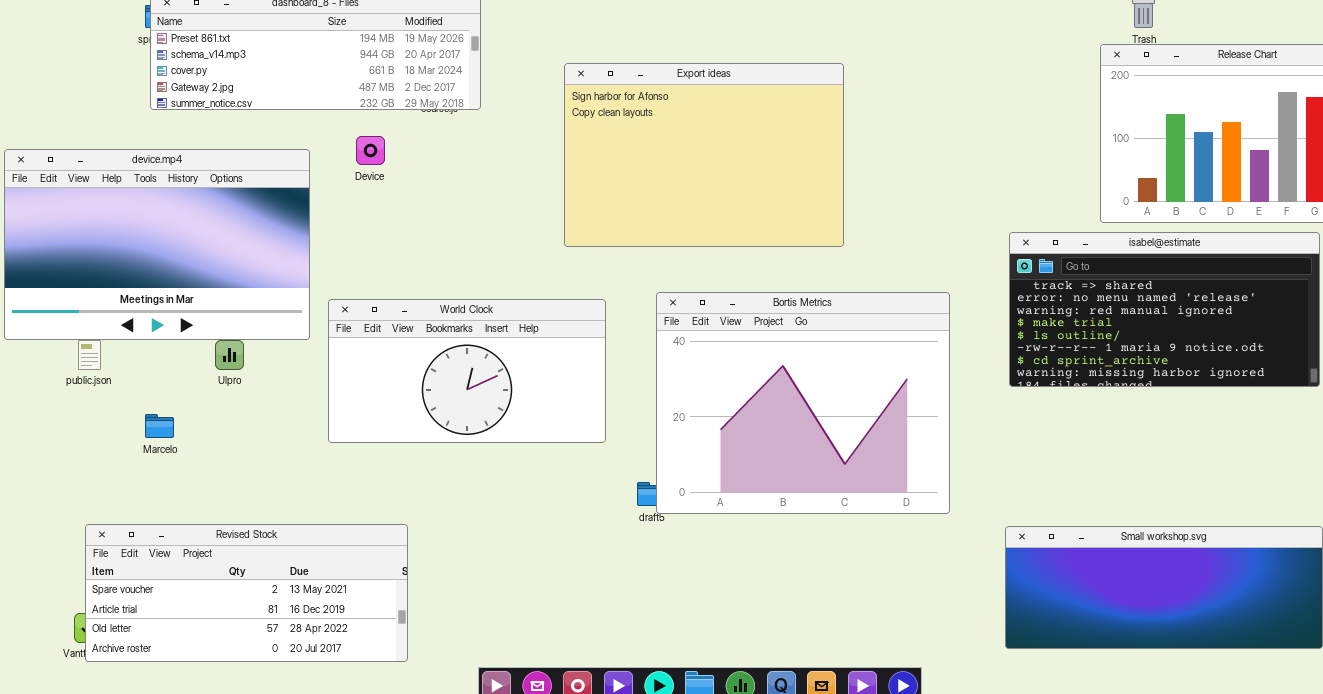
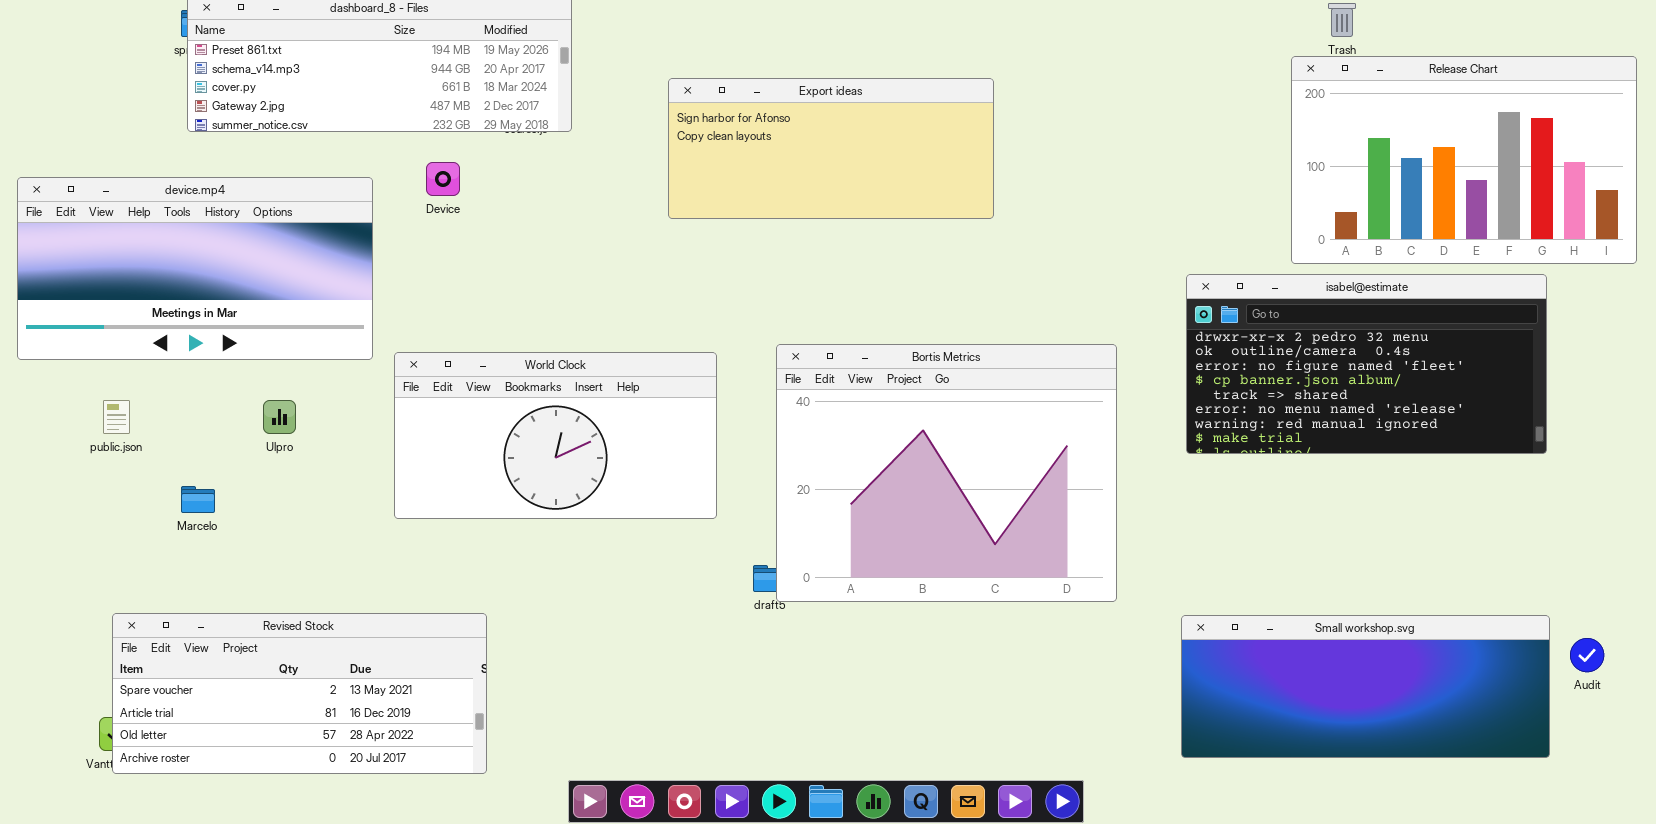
Export ideas: [564,63,844,247] -> [668,78,994,219], resized
device.mp4: [4,149,310,340] -> [17,177,373,360], resized
isabel@estimate: [1009,232,1320,387] -> [1186,274,1547,454], scrolled up 4 rows

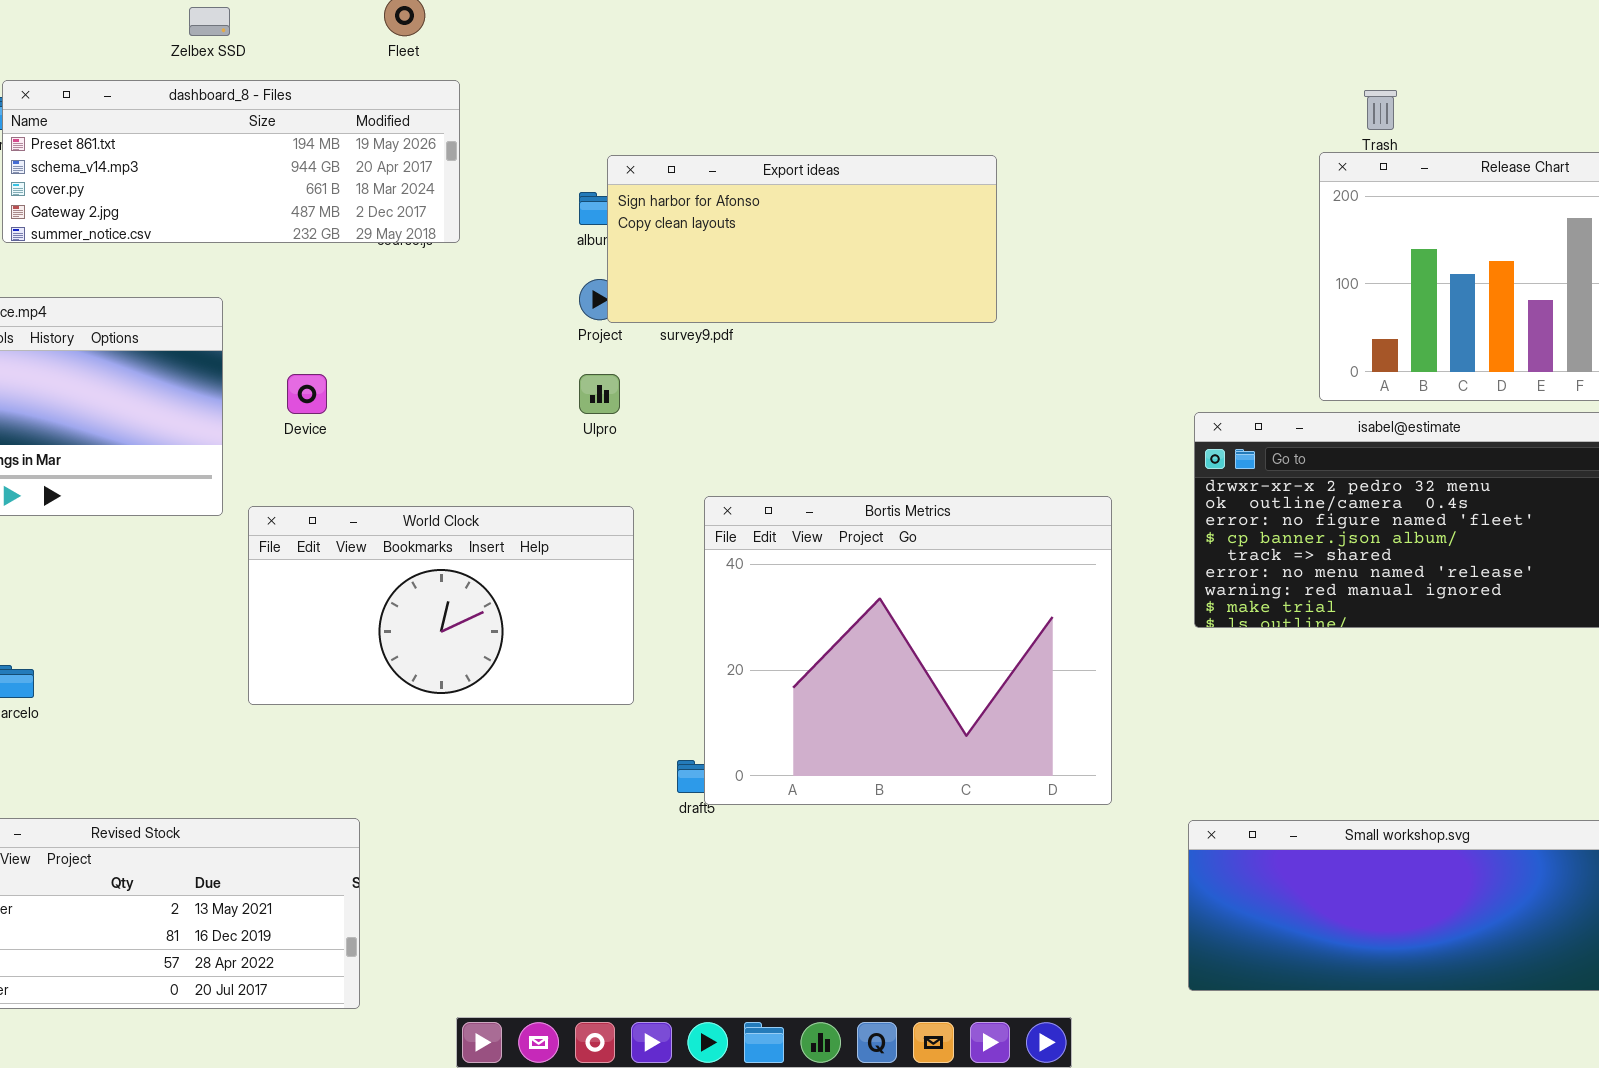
Export ideas: [668,78,994,219] -> [607,155,997,323], moved
Device: [426,162,460,196] -> [287,374,327,414], moved
Ulpro: [263,400,296,434] -> [579,374,620,414], moved

